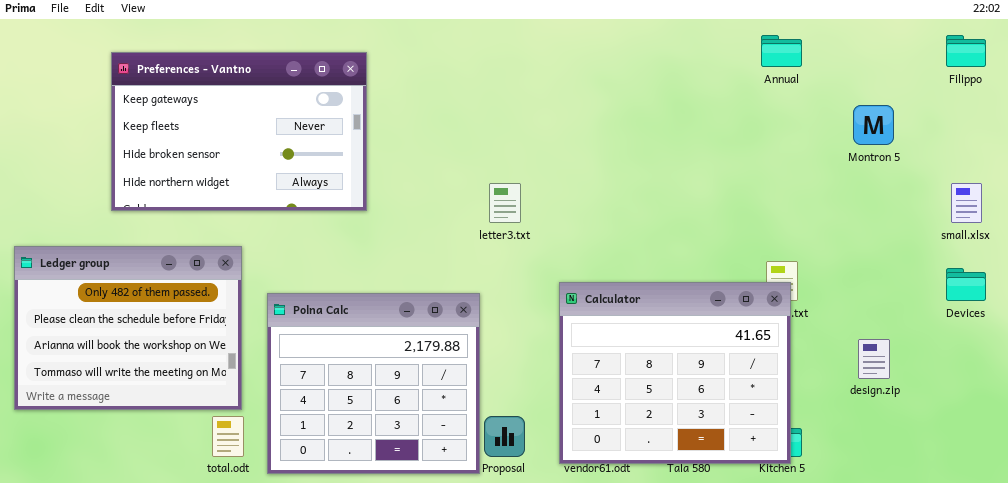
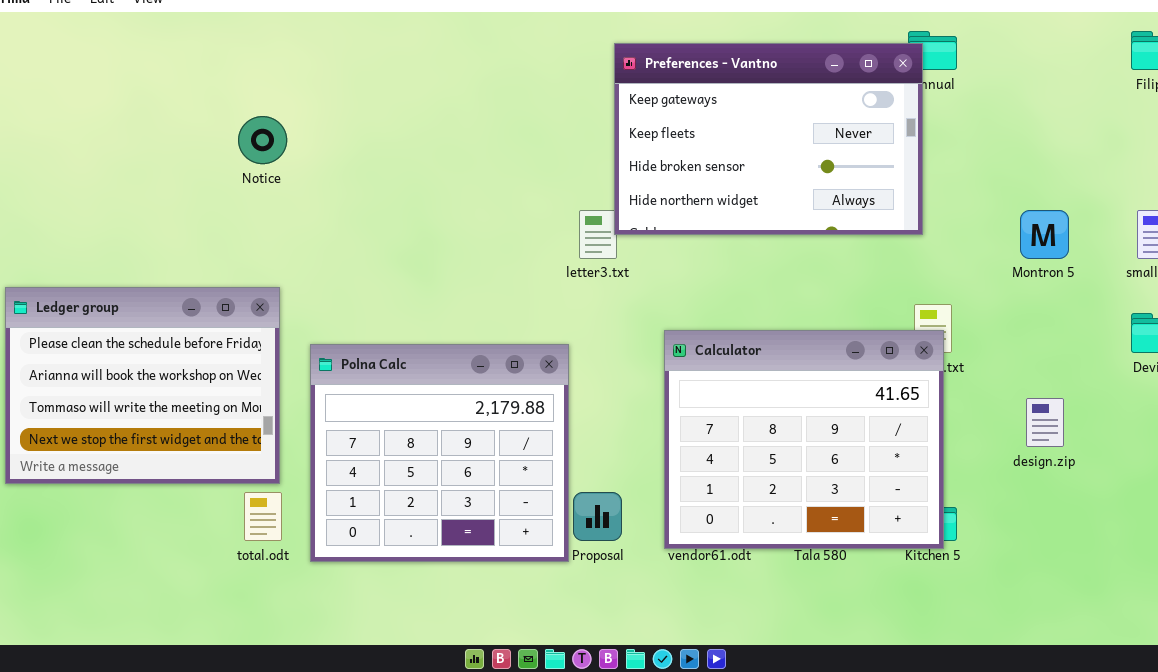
Preferences - Vantno: [111,52,367,211] -> [614,43,923,235], moved
Montron 5: [853,105,894,145] -> [1020,210,1069,259], moved
Ledger group: [14,246,242,410] -> [5,287,280,484], scrolled down 1 row

